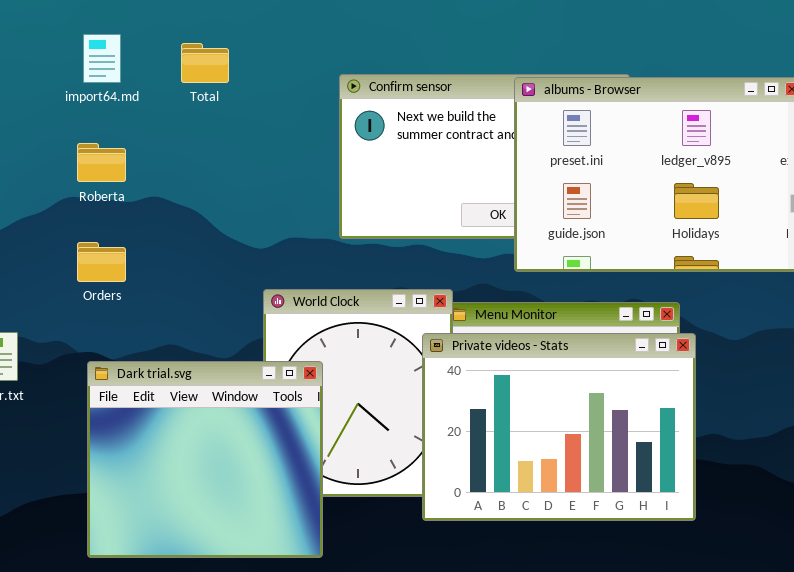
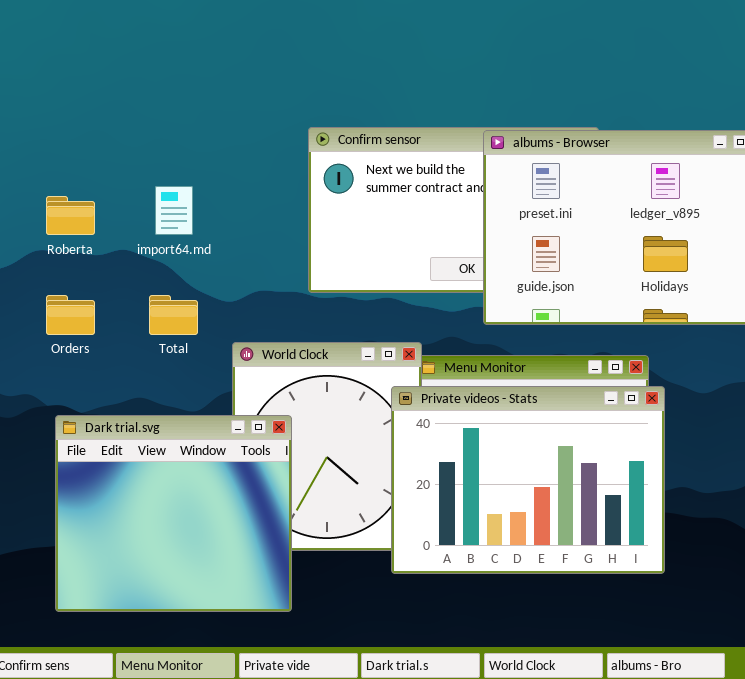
import64.md: [83,34,121,83] -> [155,186,193,235], moved
Total: [181,43,229,83] -> [149,295,198,335], moved

